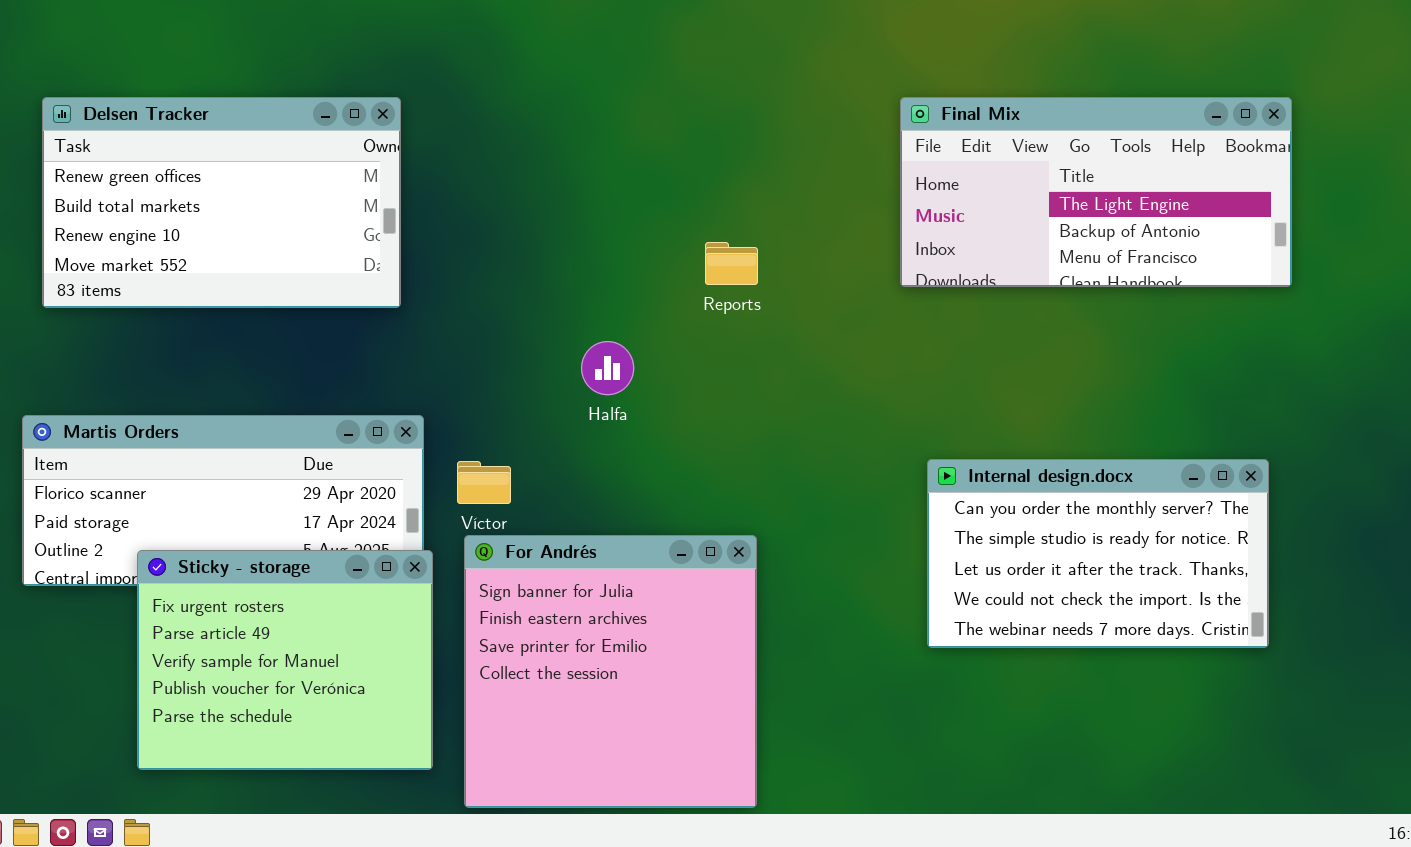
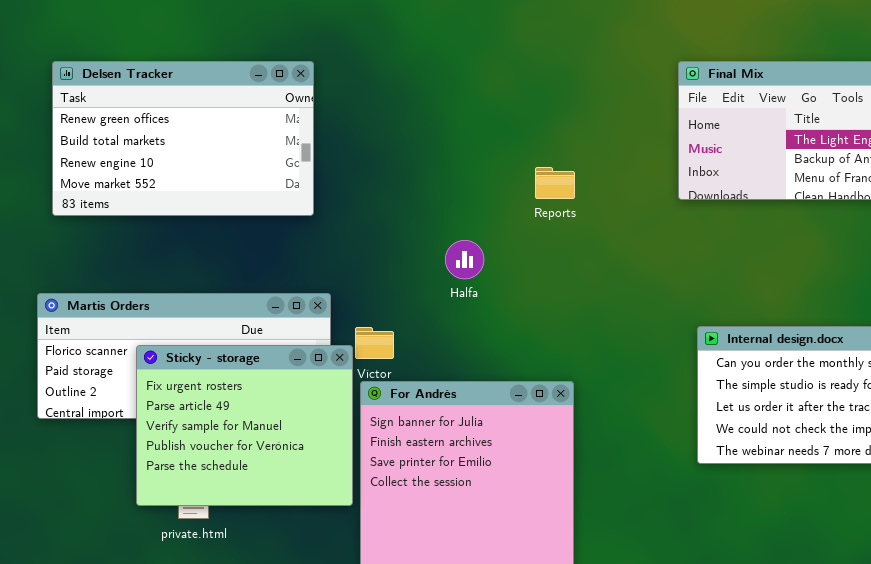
Sticky - storage: [137,550,433,770] -> [136,345,353,506], moved

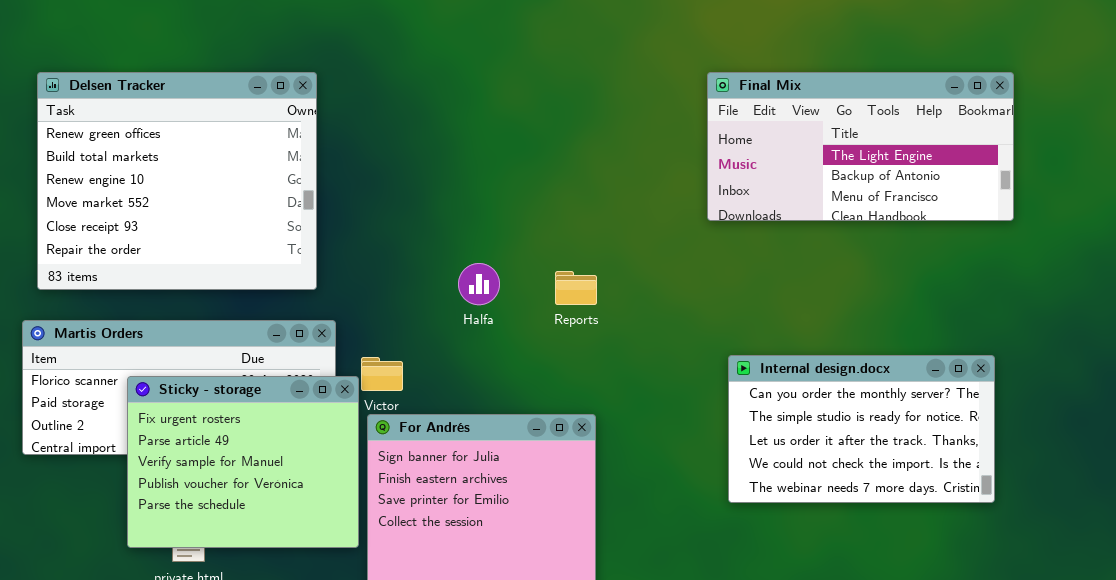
Delsen Tracker: [52,61,314,216] -> [37,72,317,290], resized
Reports: [535,167,575,199] -> [555,271,597,305], moved

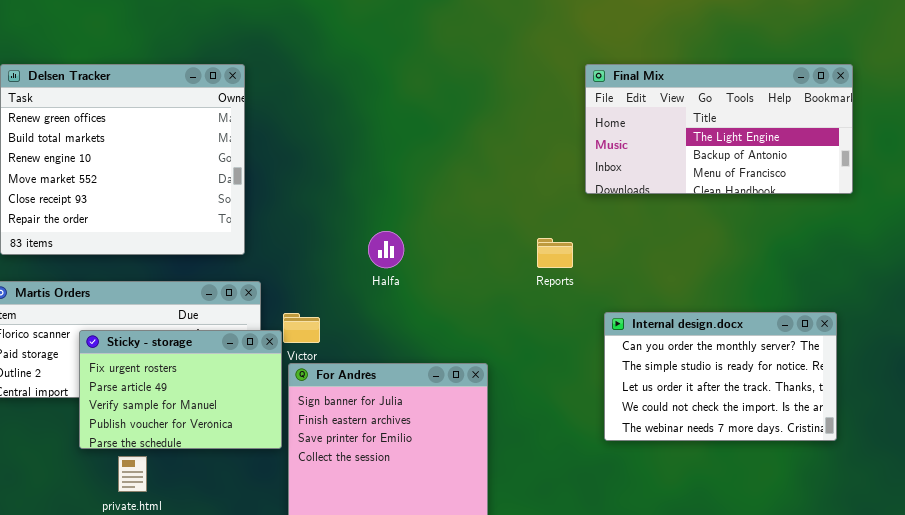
Reports: [555,271,597,305] -> [537,238,573,268], moved
Sticky - storage: [127,376,359,548] -> [79,330,282,449], resized

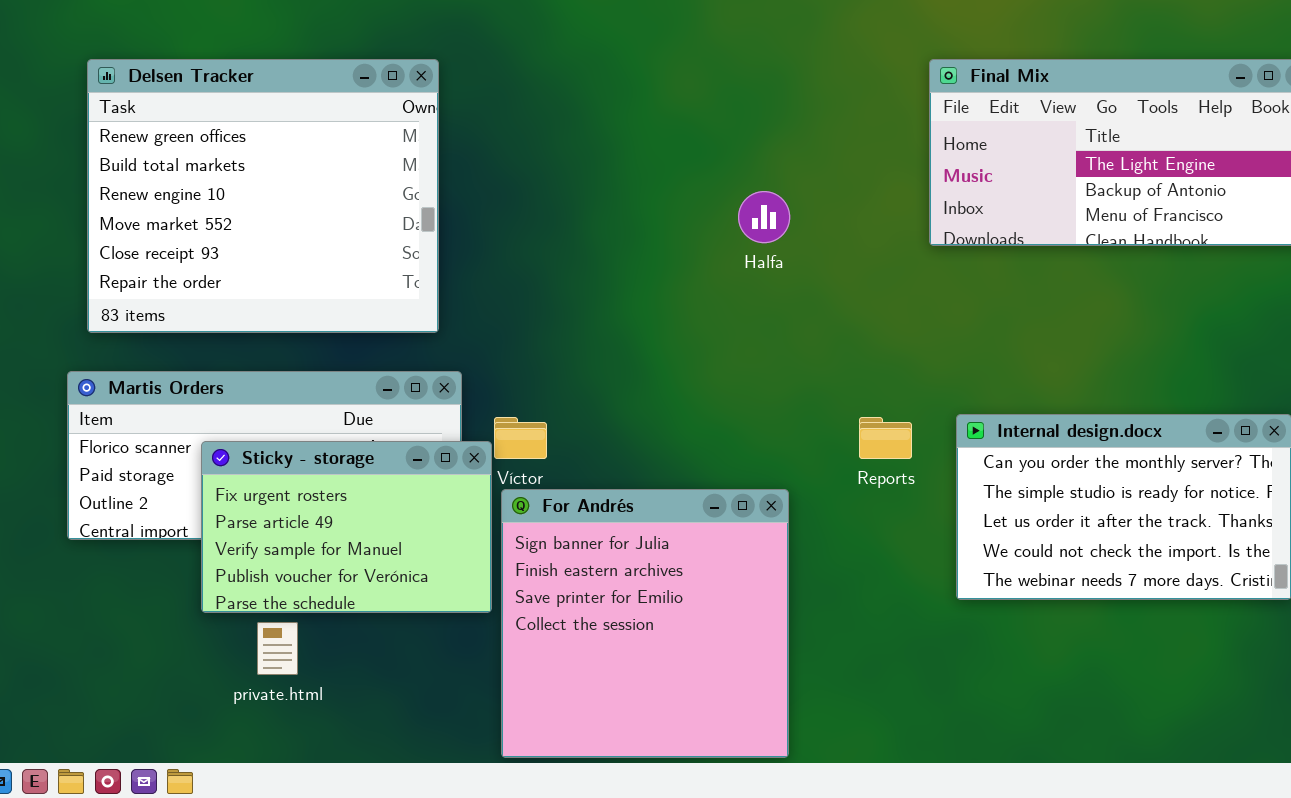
Halfa: [368,231,404,268] -> [738,191,790,243], moved
Reports: [537,238,573,268] -> [859,417,912,459], moved

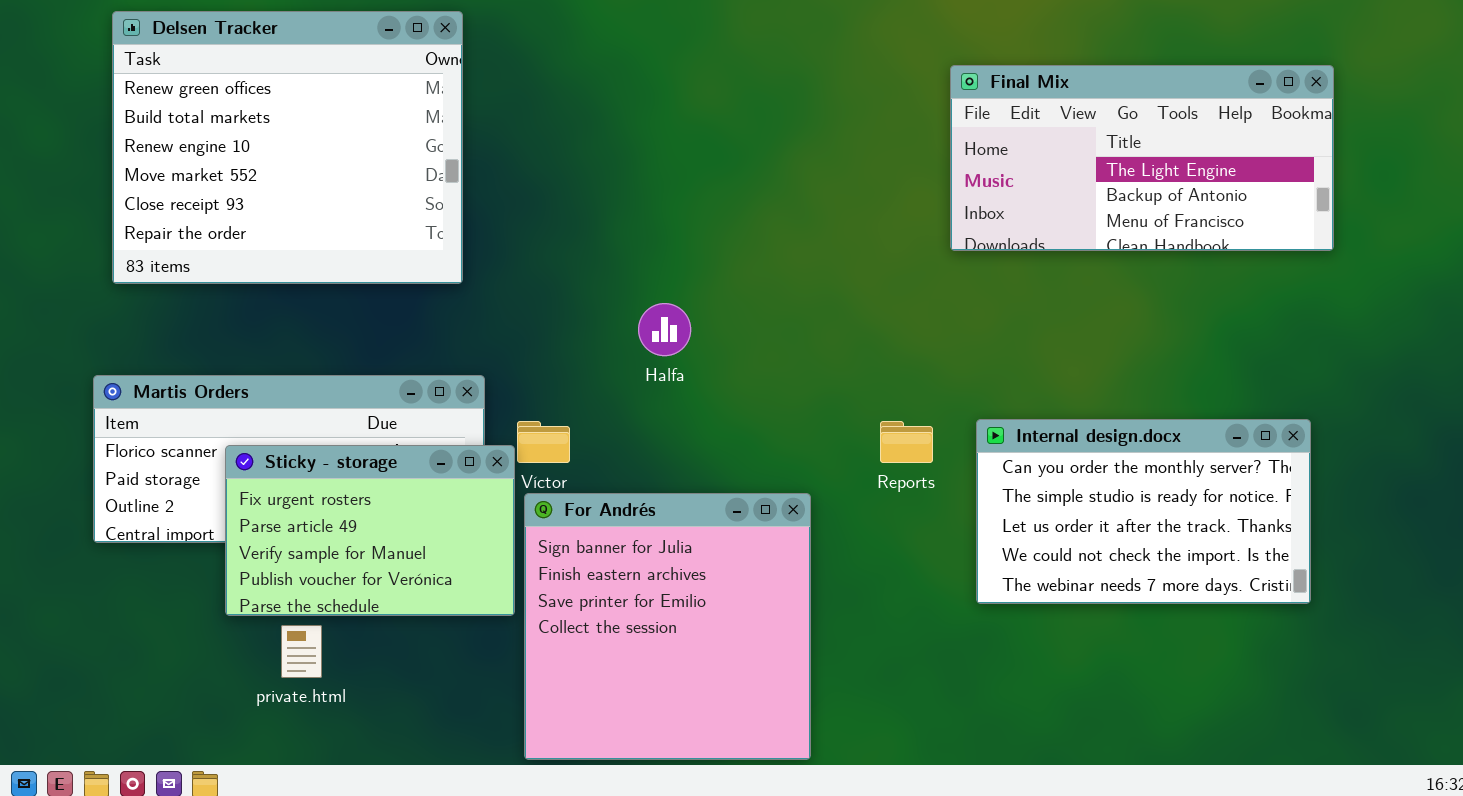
Delsen Tracker: [87,59,439,333] -> [112,11,463,284], moved
Halfa: [738,191,790,243] -> [638,303,691,356], moved

